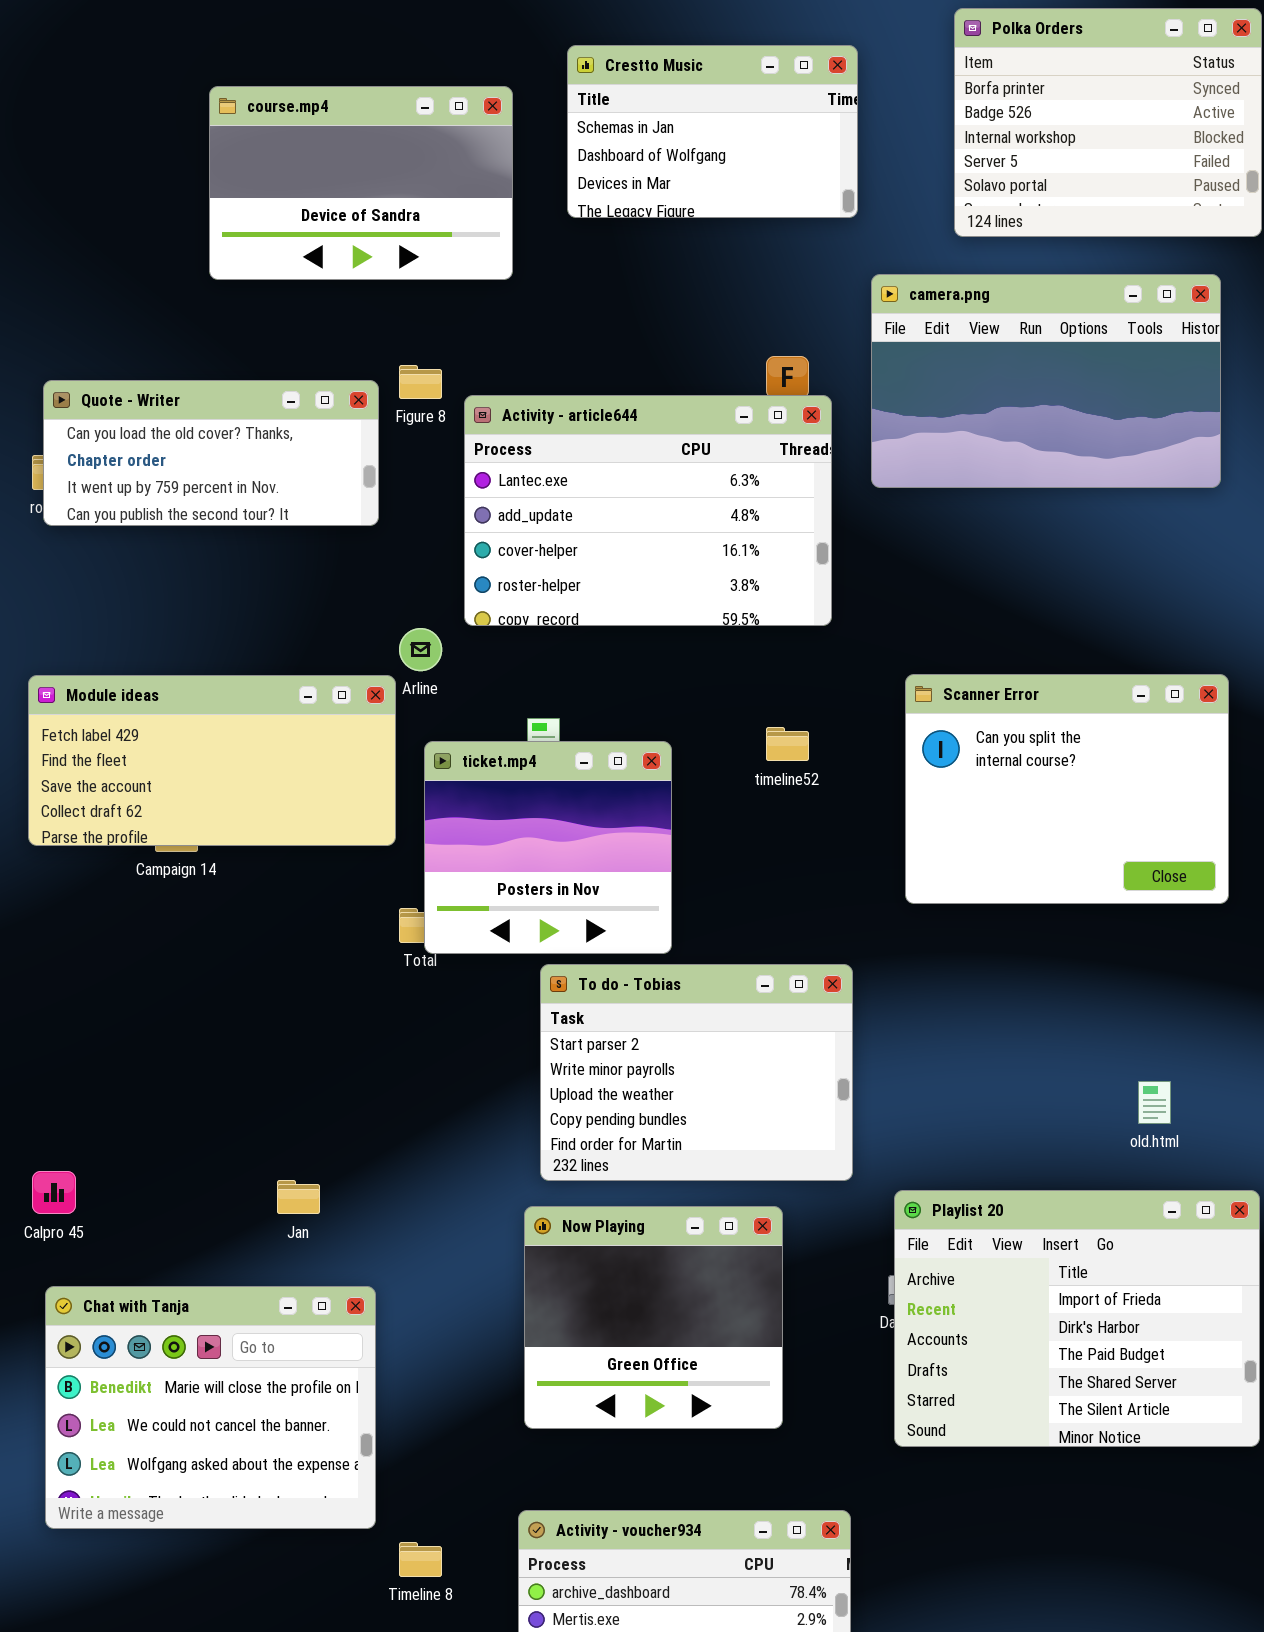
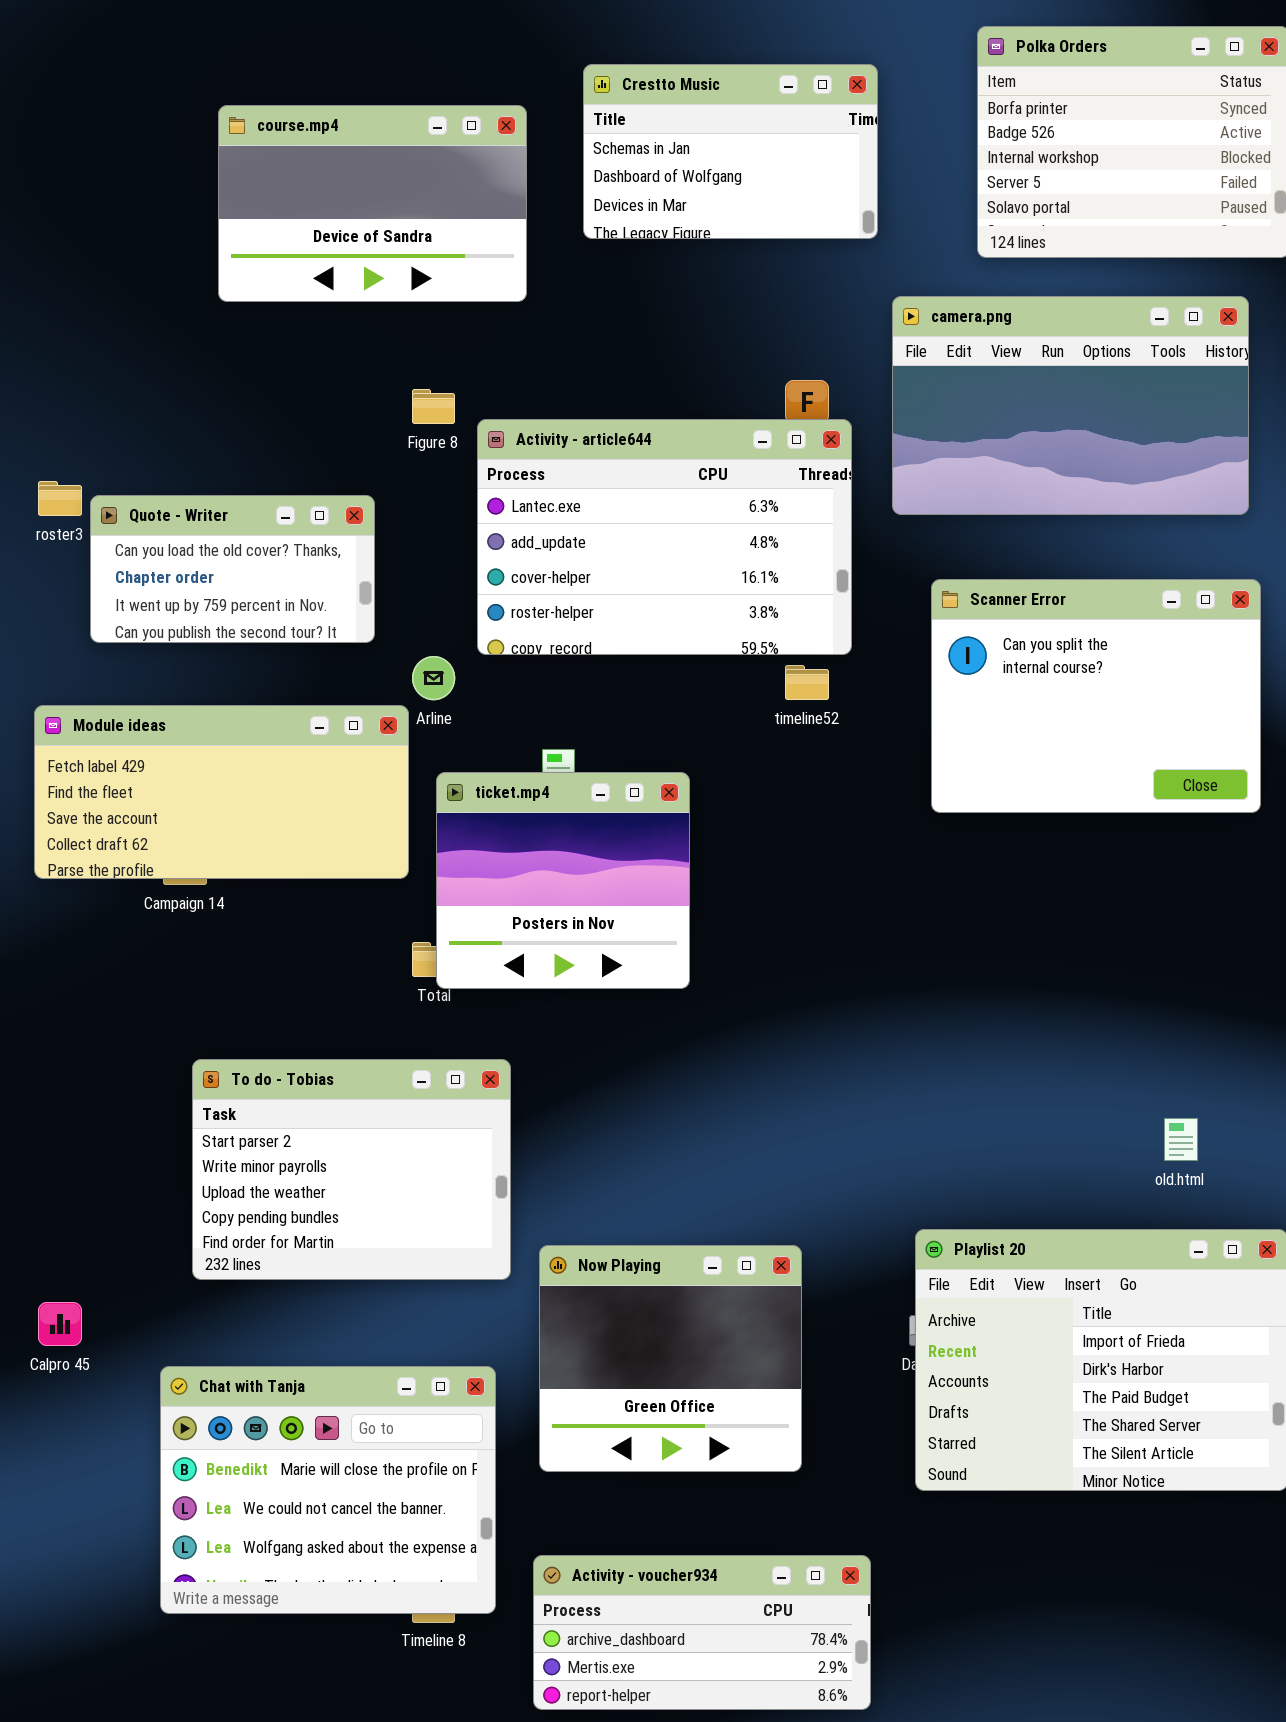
Quote - Writer: [43,380,379,526] -> [90,495,375,643], moved, resized
Scanner Error: [905,674,1229,904] -> [931,579,1261,813], moved
timeline52: [766,727,809,761] -> [785,665,829,700], moved
To do - Tobias: [540,964,853,1181] -> [192,1059,511,1280], moved
Calpro 45: [32,1171,76,1214] -> [38,1302,82,1346], moved
Chat with Tanja: [45,1286,376,1529] -> [160,1366,496,1614], moved

